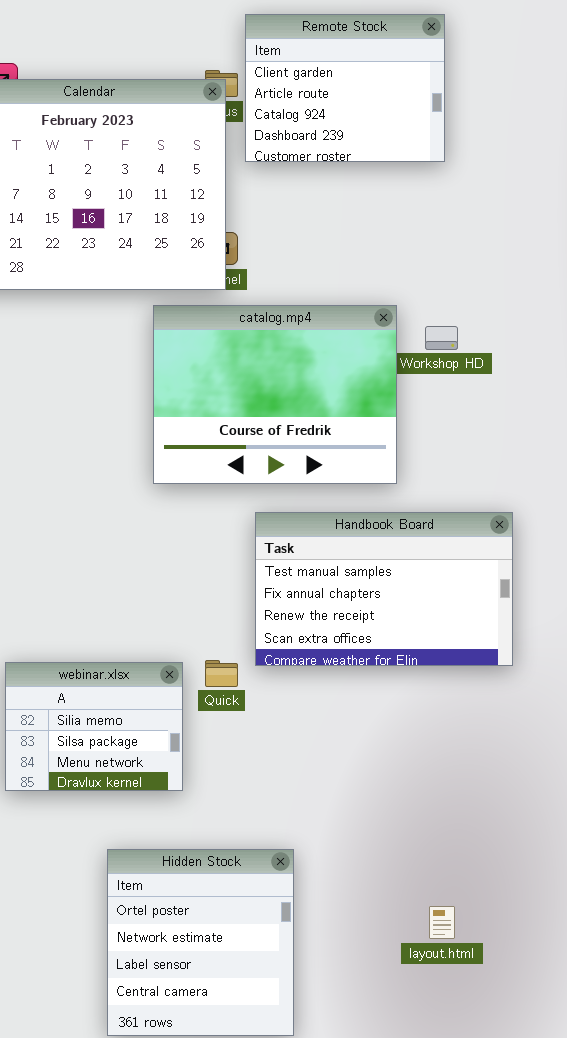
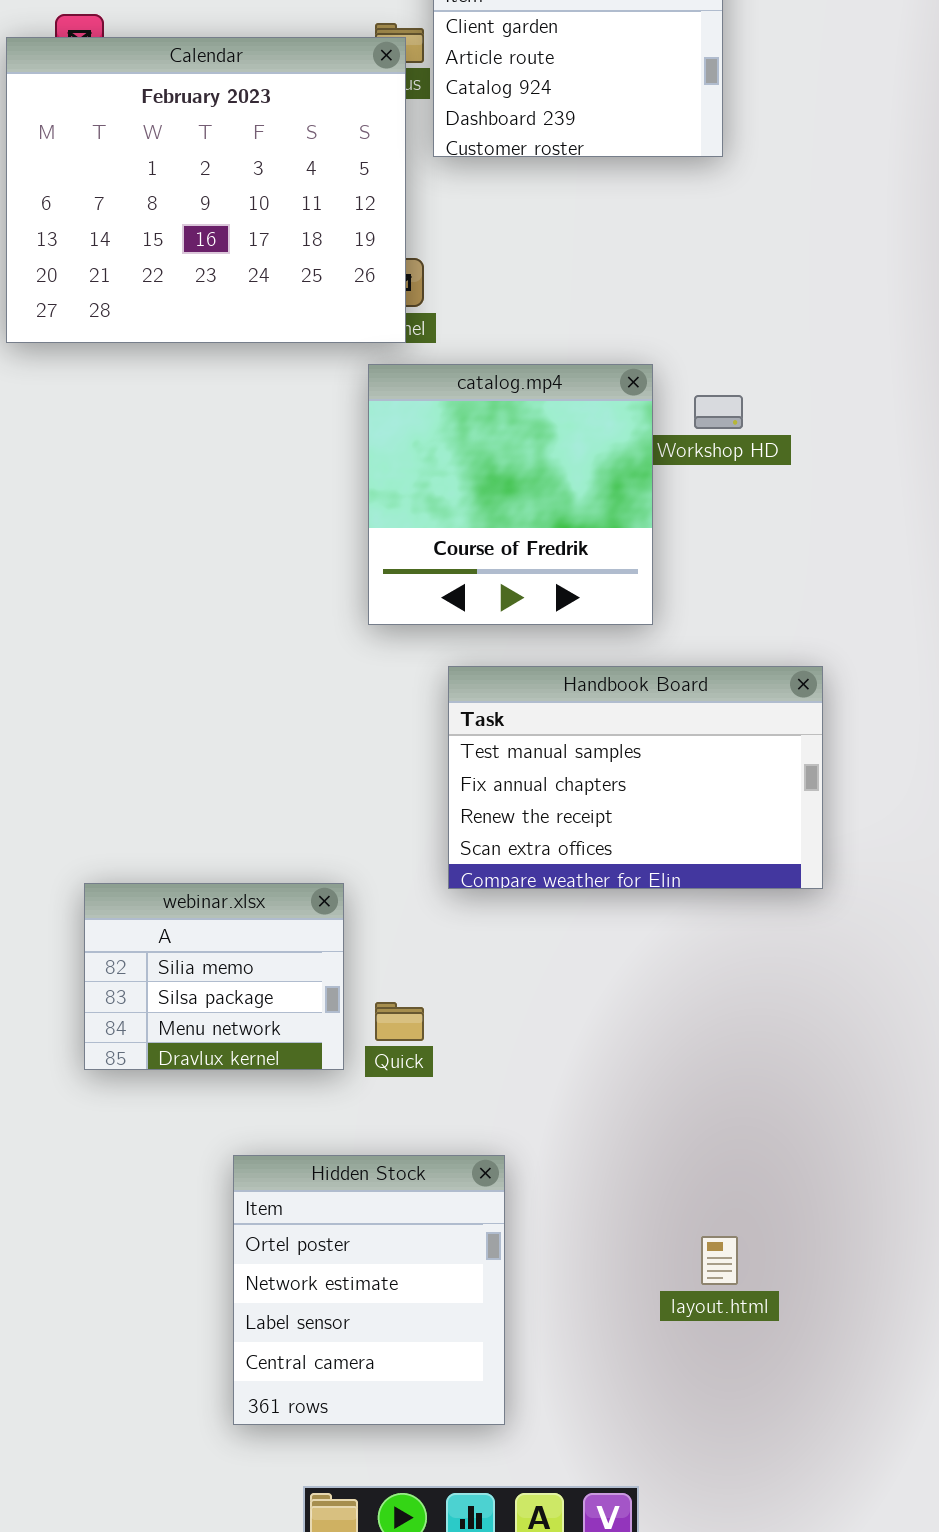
catalog.mp4: [153,305,397,484] -> [368,364,653,625], resized
Quick: [205,660,238,687] -> [375,1002,424,1041], moved

